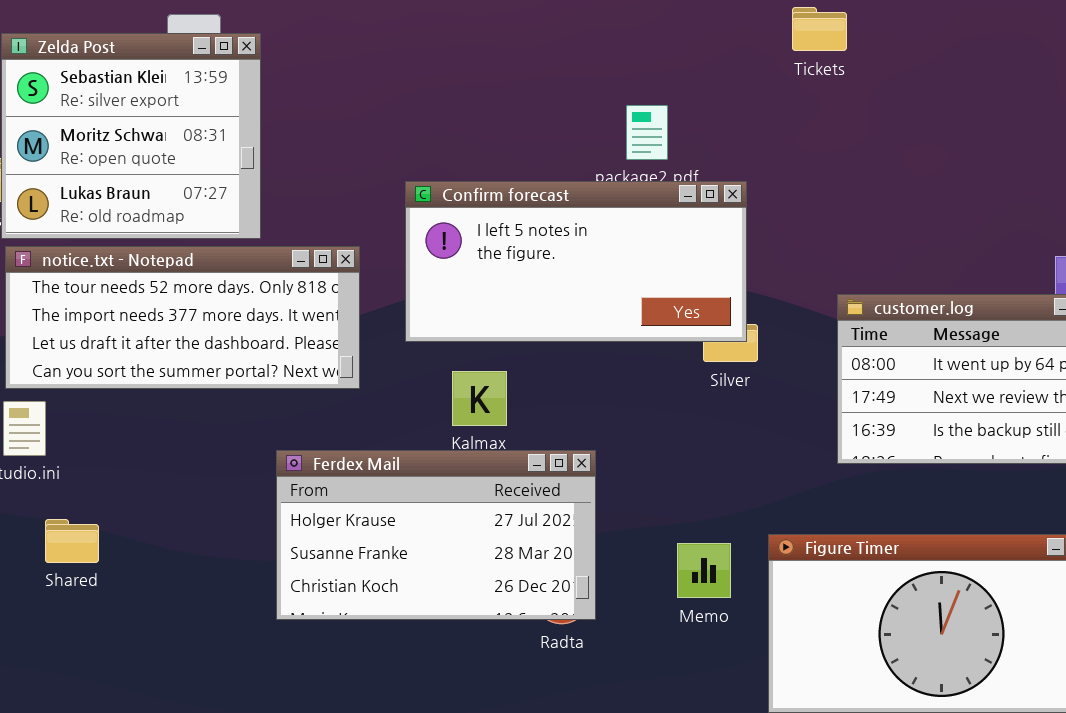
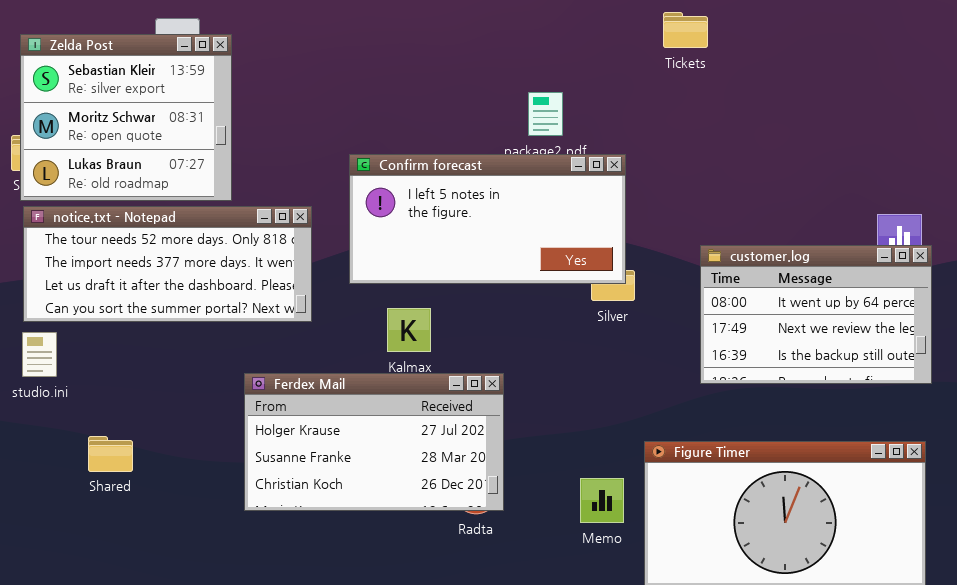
Shared: [45,519,99,563] -> [88,436,133,472], moved
Memo: [677,543,731,598] -> [580,478,624,523], moved

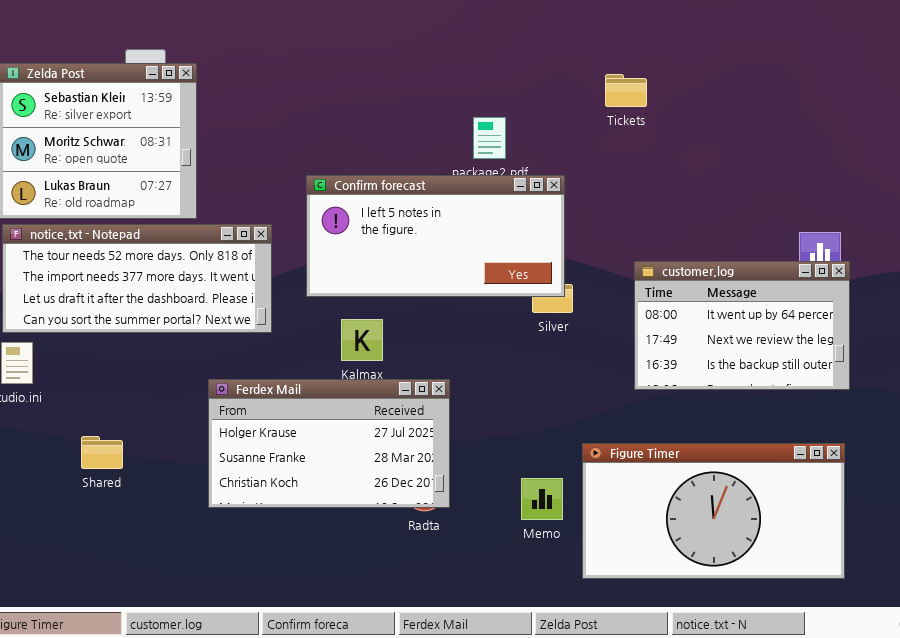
Tickets: [663,12,708,48] -> [605,74,647,107], moved
Shared: [88,436,133,472] -> [81,436,123,469], moved

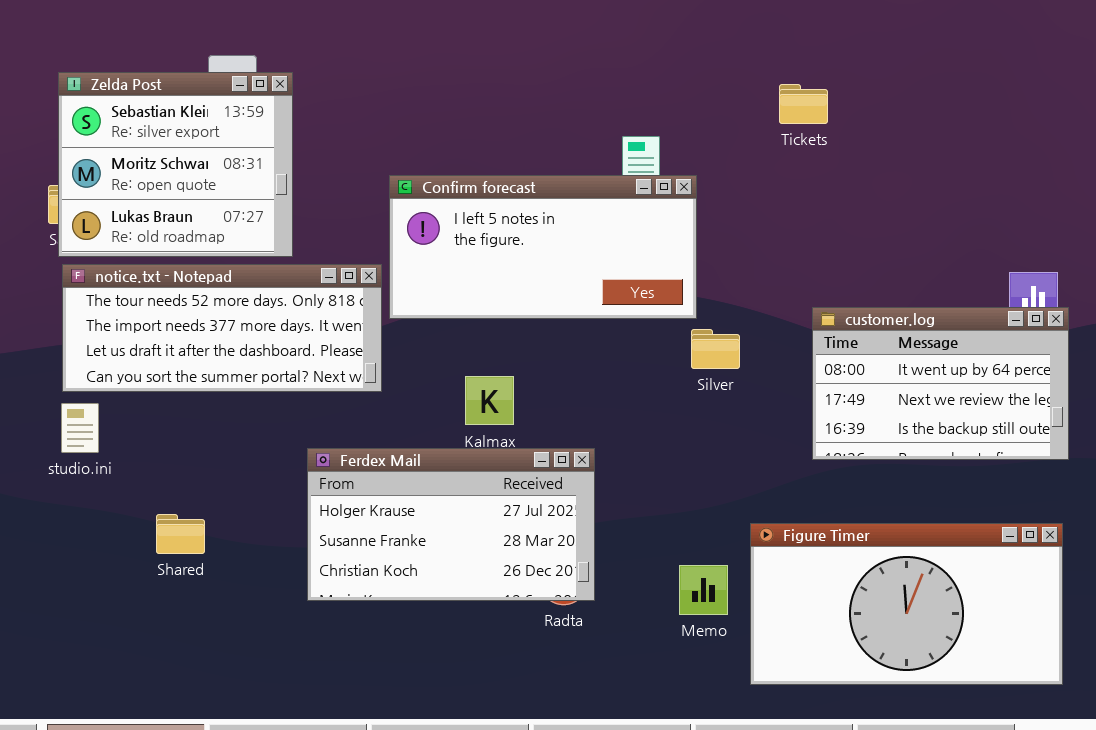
Confirm forecast: [306,175,565,297] -> [389,175,697,319], moved

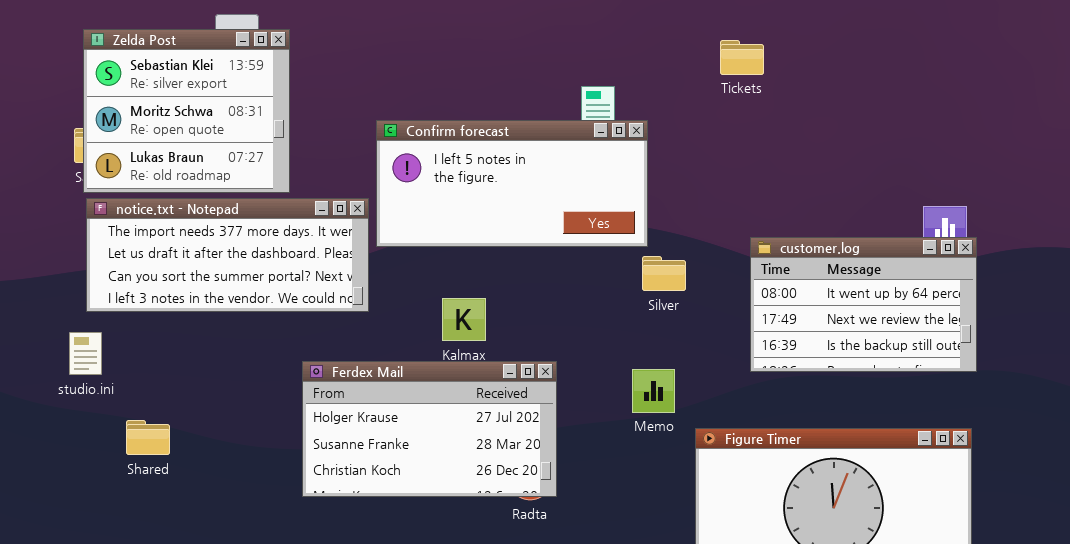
notice.txt - Notepad: [62,264,382,392] -> [86,198,369,312], scrolled down 1 row
studio.ini: [61,403,99,453] -> [69,332,102,375], moved
Shared: [156,514,205,554] -> [126,420,170,455], moved
Memo: [679,565,728,615] -> [632,369,675,413], moved

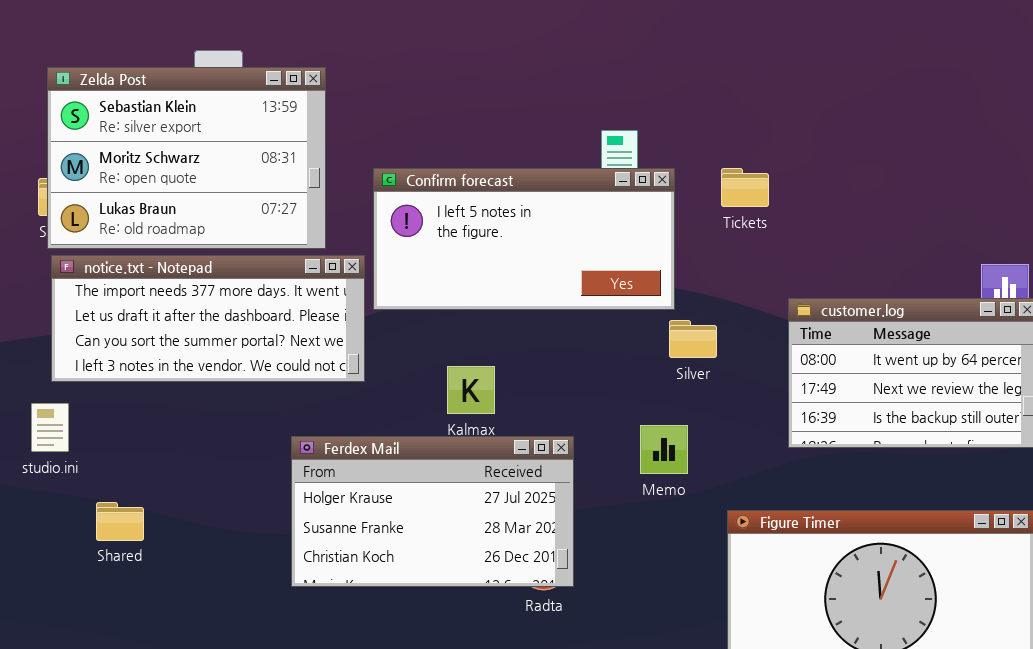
Zelda Post: [83,29,290,193] -> [47,67,326,249], resized
Tickets: [720,40,764,75] -> [721,168,769,207], moved
Memo: [632,369,675,413] -> [640,425,688,474], moved

